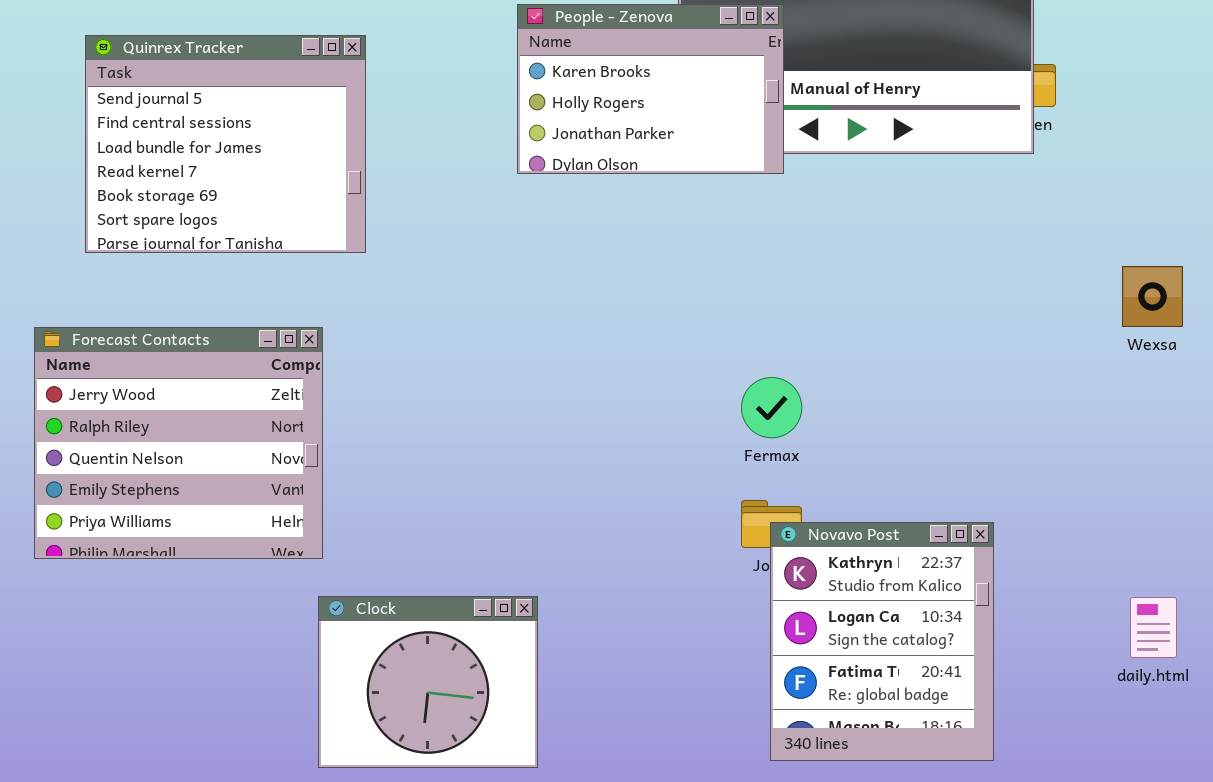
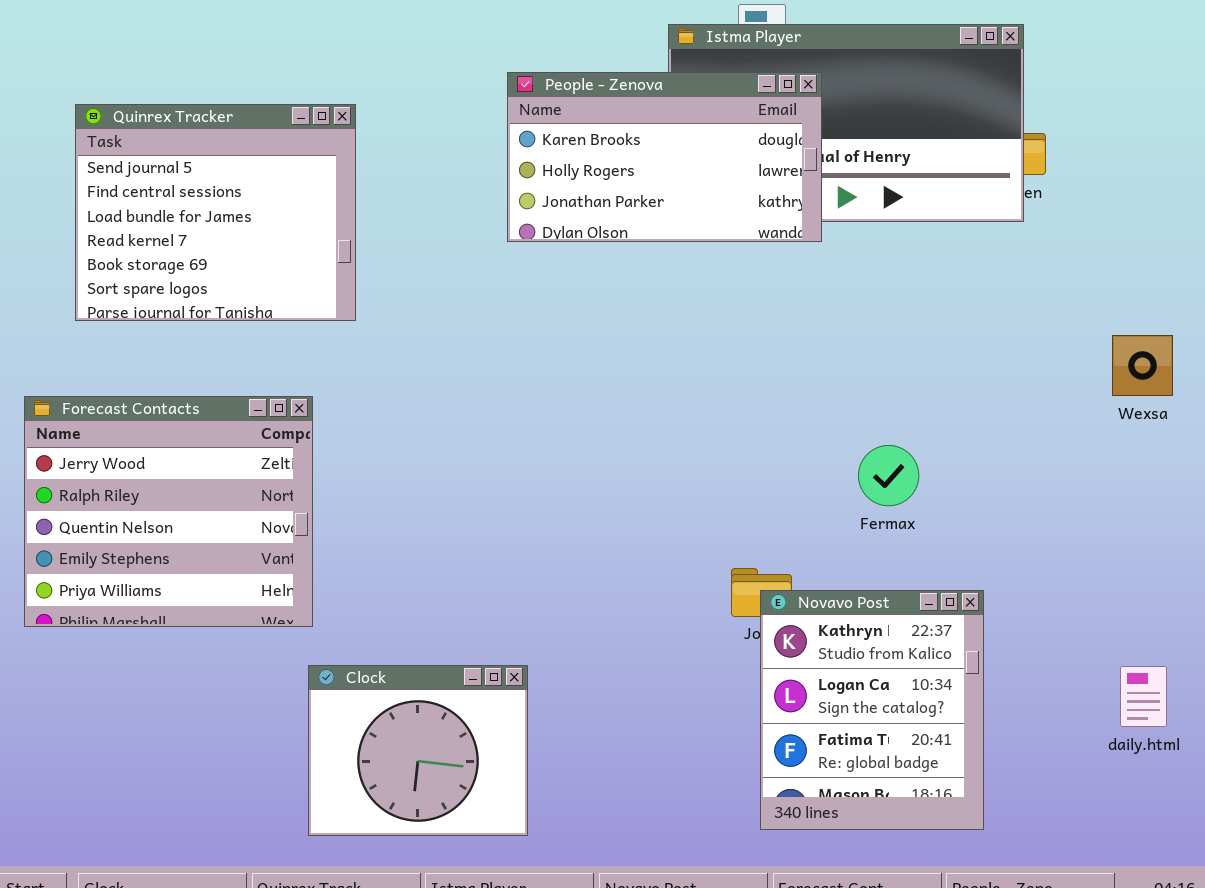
People - Zenova: [517,4,784,174] -> [507,72,822,242], resized
Fermax: [741,377,802,438] -> [858,445,919,506], moved

